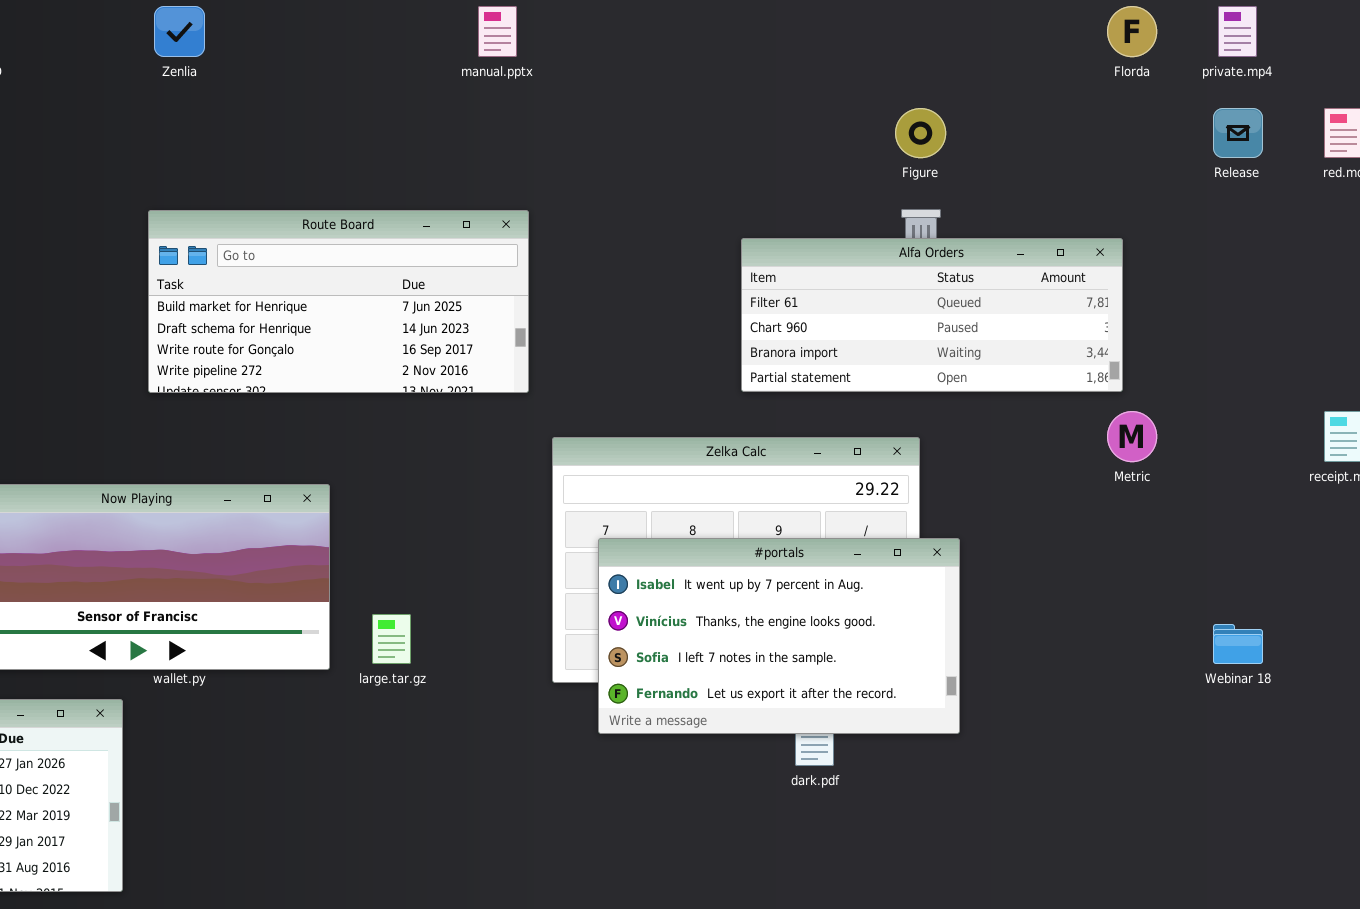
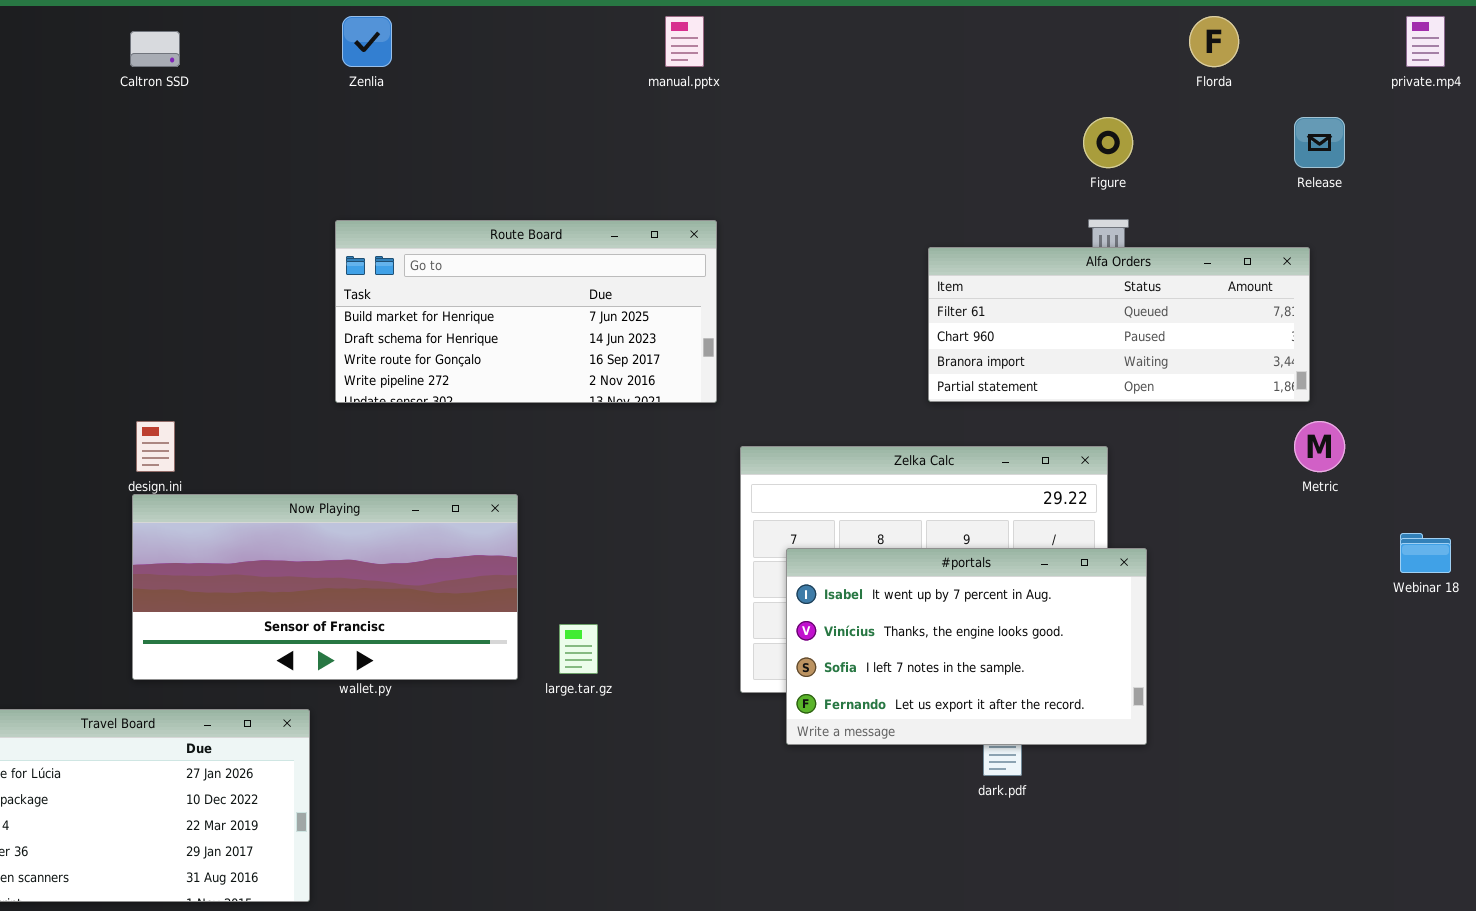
Florda: [1107,6,1157,57] -> [1189,16,1239,67], moved
Release: [1213,108,1263,158] -> [1294,117,1345,168], moved
Webinar 18: [1213,624,1263,664] -> [1400,533,1451,573], moved

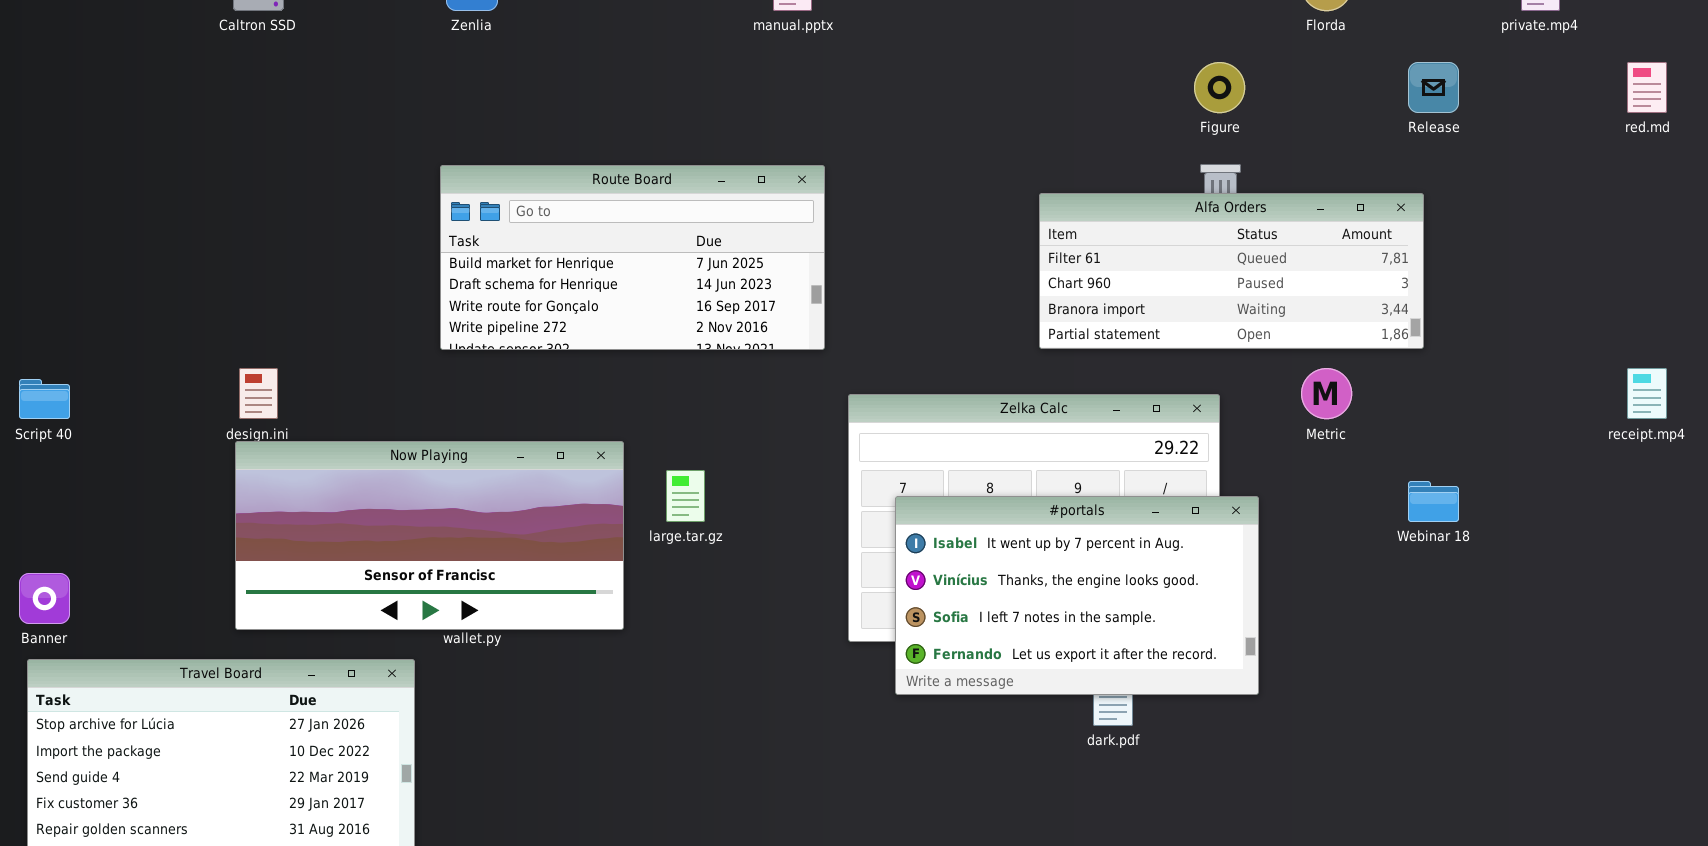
Metric: [1294,421,1345,472] -> [1301,368,1352,419], moved
Webinar 18: [1400,533,1451,573] -> [1408,481,1459,522], moved
large.tar.gz: [559,624,598,674] -> [666,470,705,522], moved

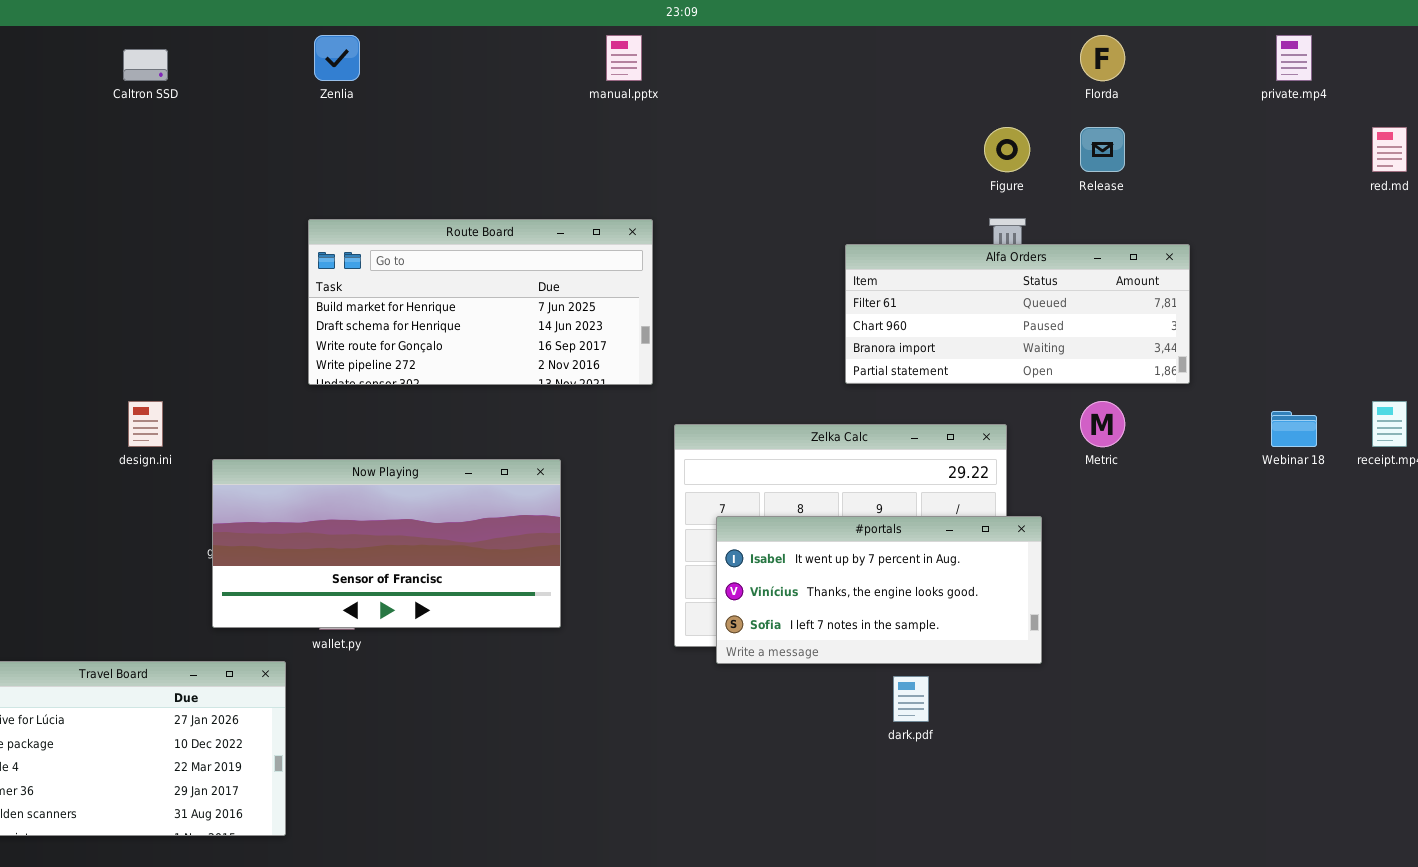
Release: [1408,62,1459,113] -> [1080,127,1125,172], moved
Now Playing: [235,441,624,630] -> [212,459,561,628], moved
Webinar 18: [1408,481,1459,522] -> [1271,411,1317,447], moved
#portals: [895,496,1259,695] -> [716,516,1042,664], resized

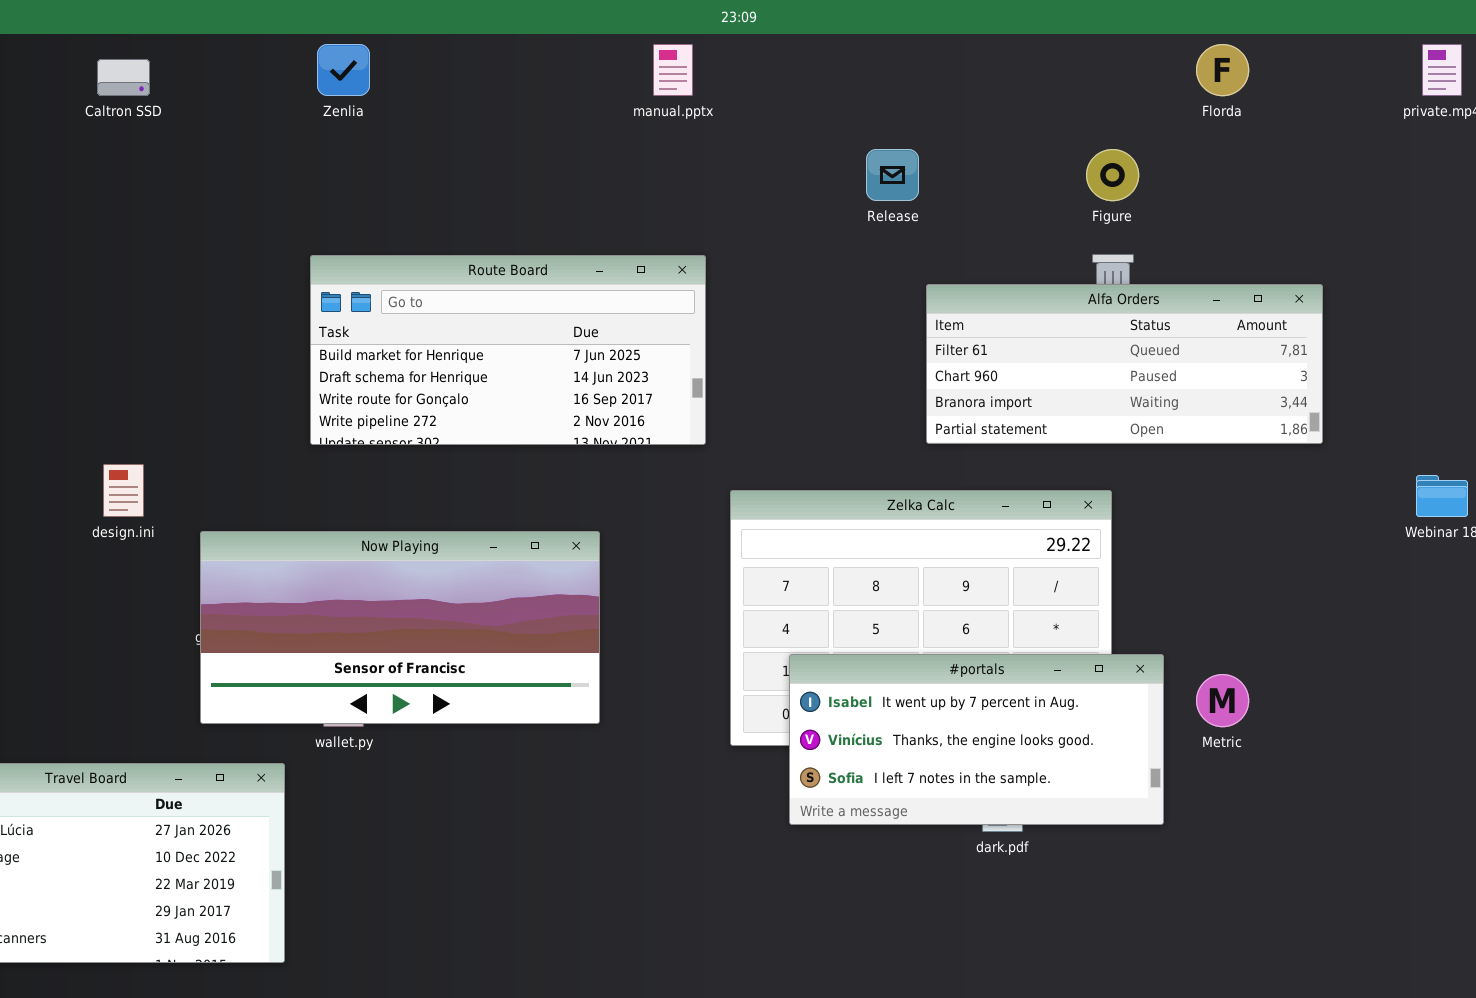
Release: [1080,127,1125,172] -> [866,149,919,201], moved
Metric: [1080,401,1125,447] -> [1196,674,1249,727], moved
#portals: [716,516,1042,664] -> [789,654,1164,825], moved

